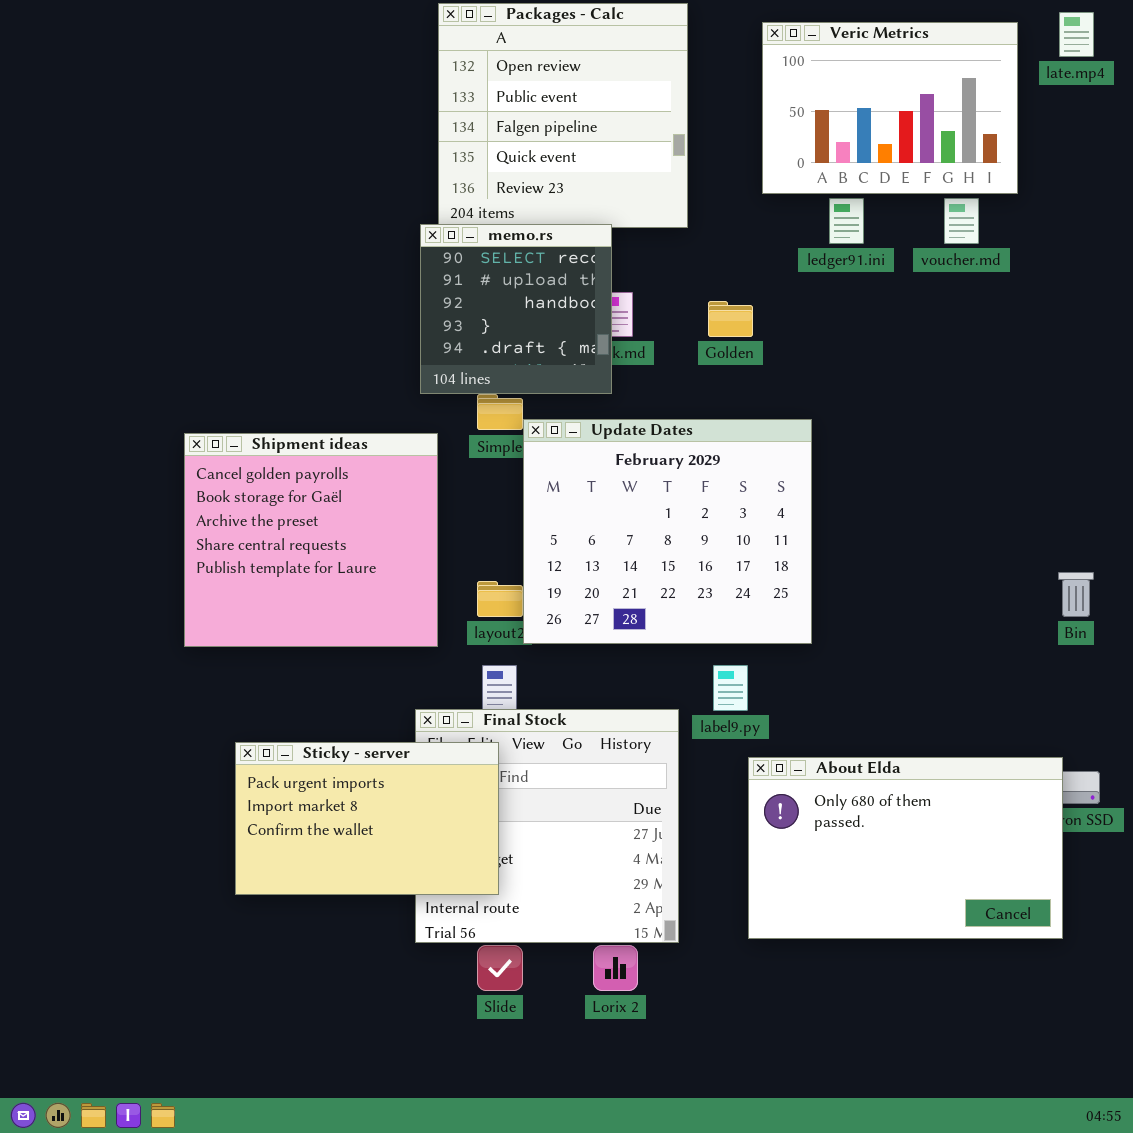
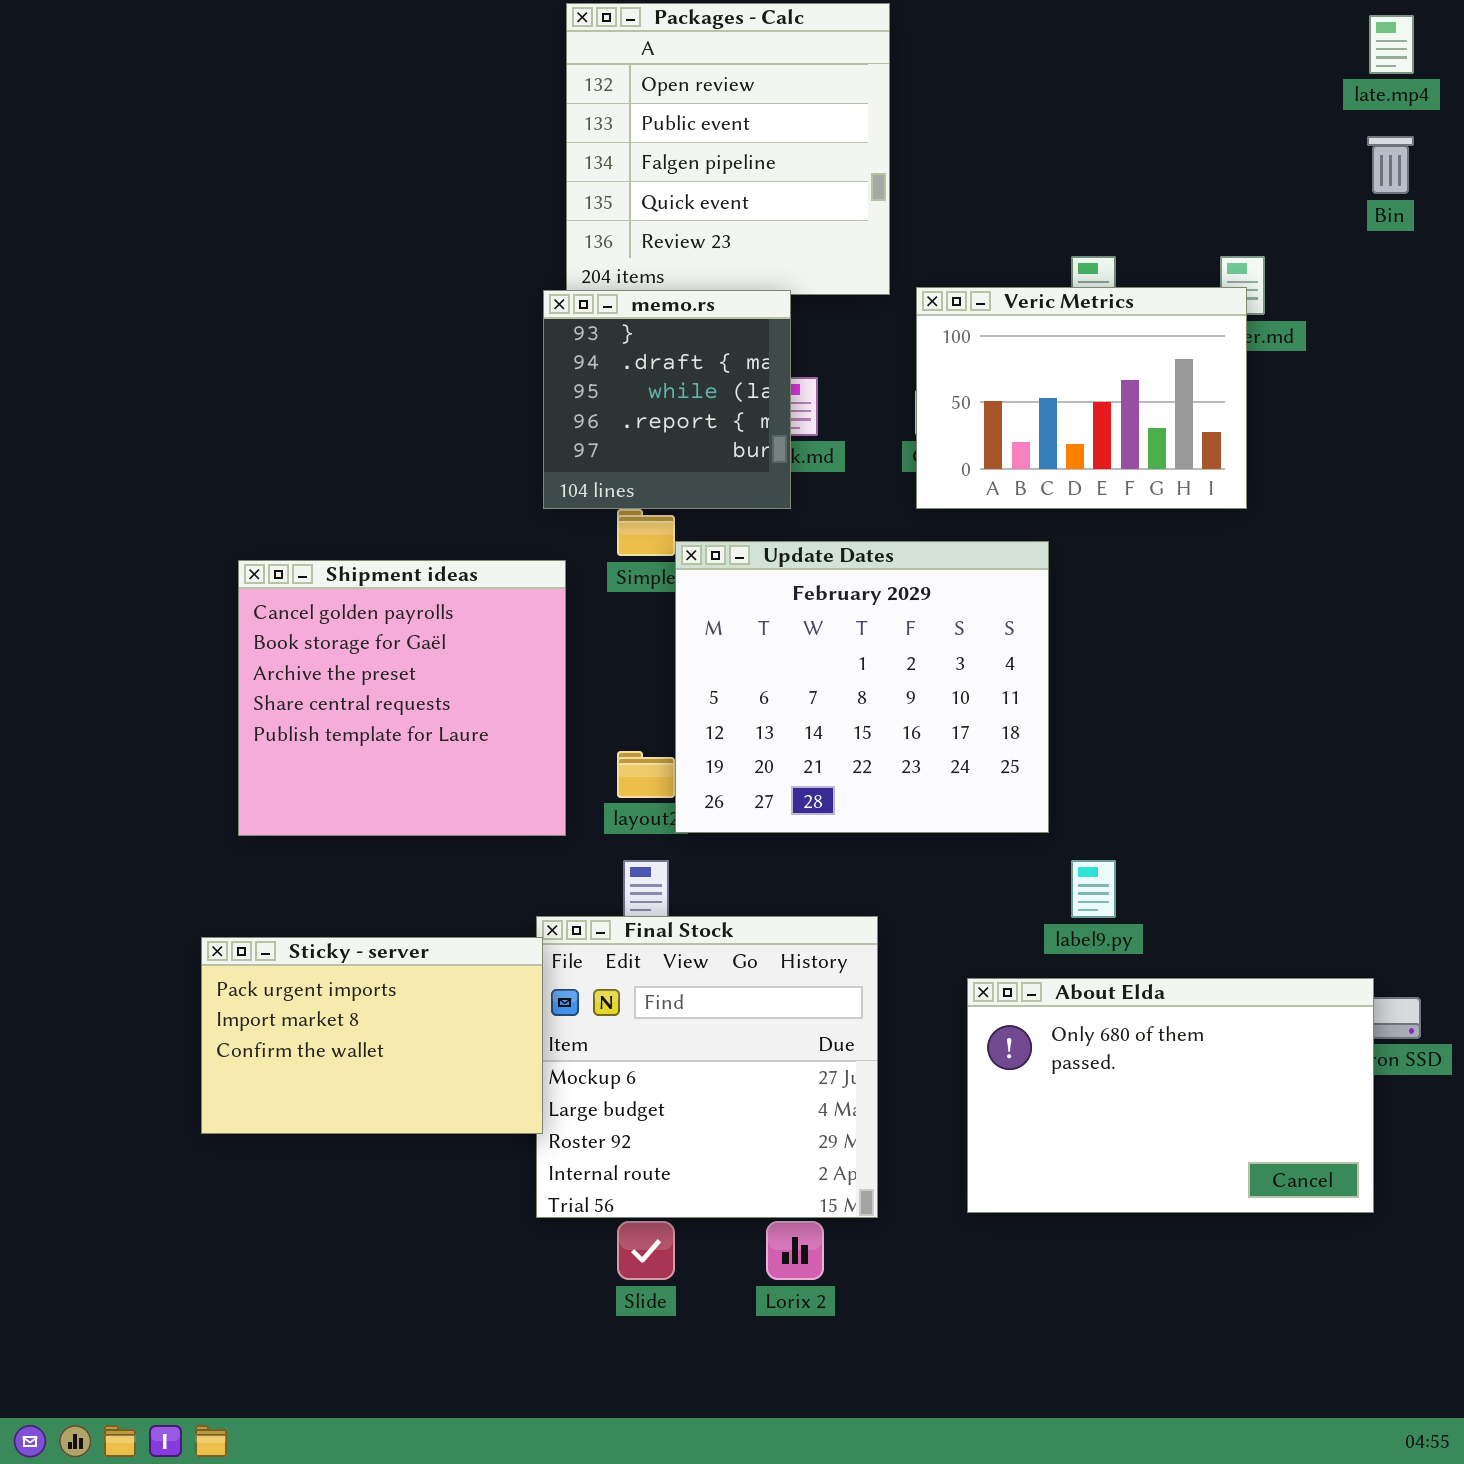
Veric Metrics: [762,22,1018,194] -> [916,287,1247,509], moved
memo.rs: [420,224,612,394] -> [543,290,791,509], scrolled down 3 rows
Bin: [1058,572,1094,617] -> [1367,136,1414,194], moved
label9.py: [713,665,748,711] -> [1071,860,1116,918], moved
Sticky - server: [235,742,499,895] -> [201,937,543,1134], moved

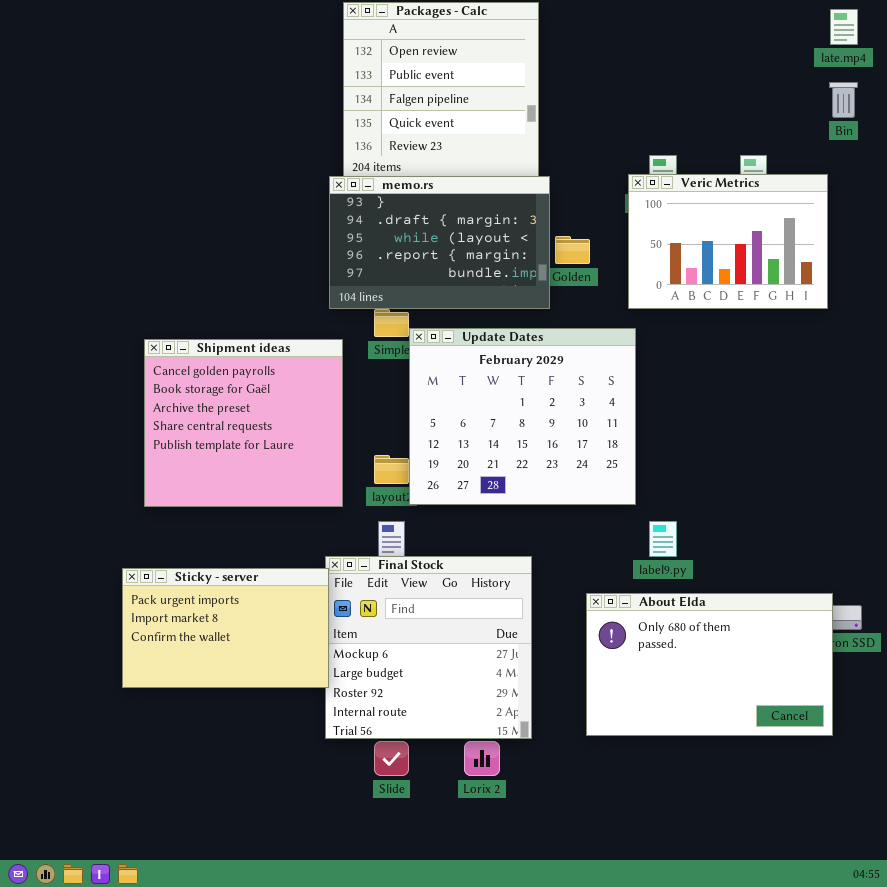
Veric Metrics: [916,287,1247,509] -> [628,174,828,309], moved
memo.rs: [543,290,791,509] -> [329,176,550,309], resized

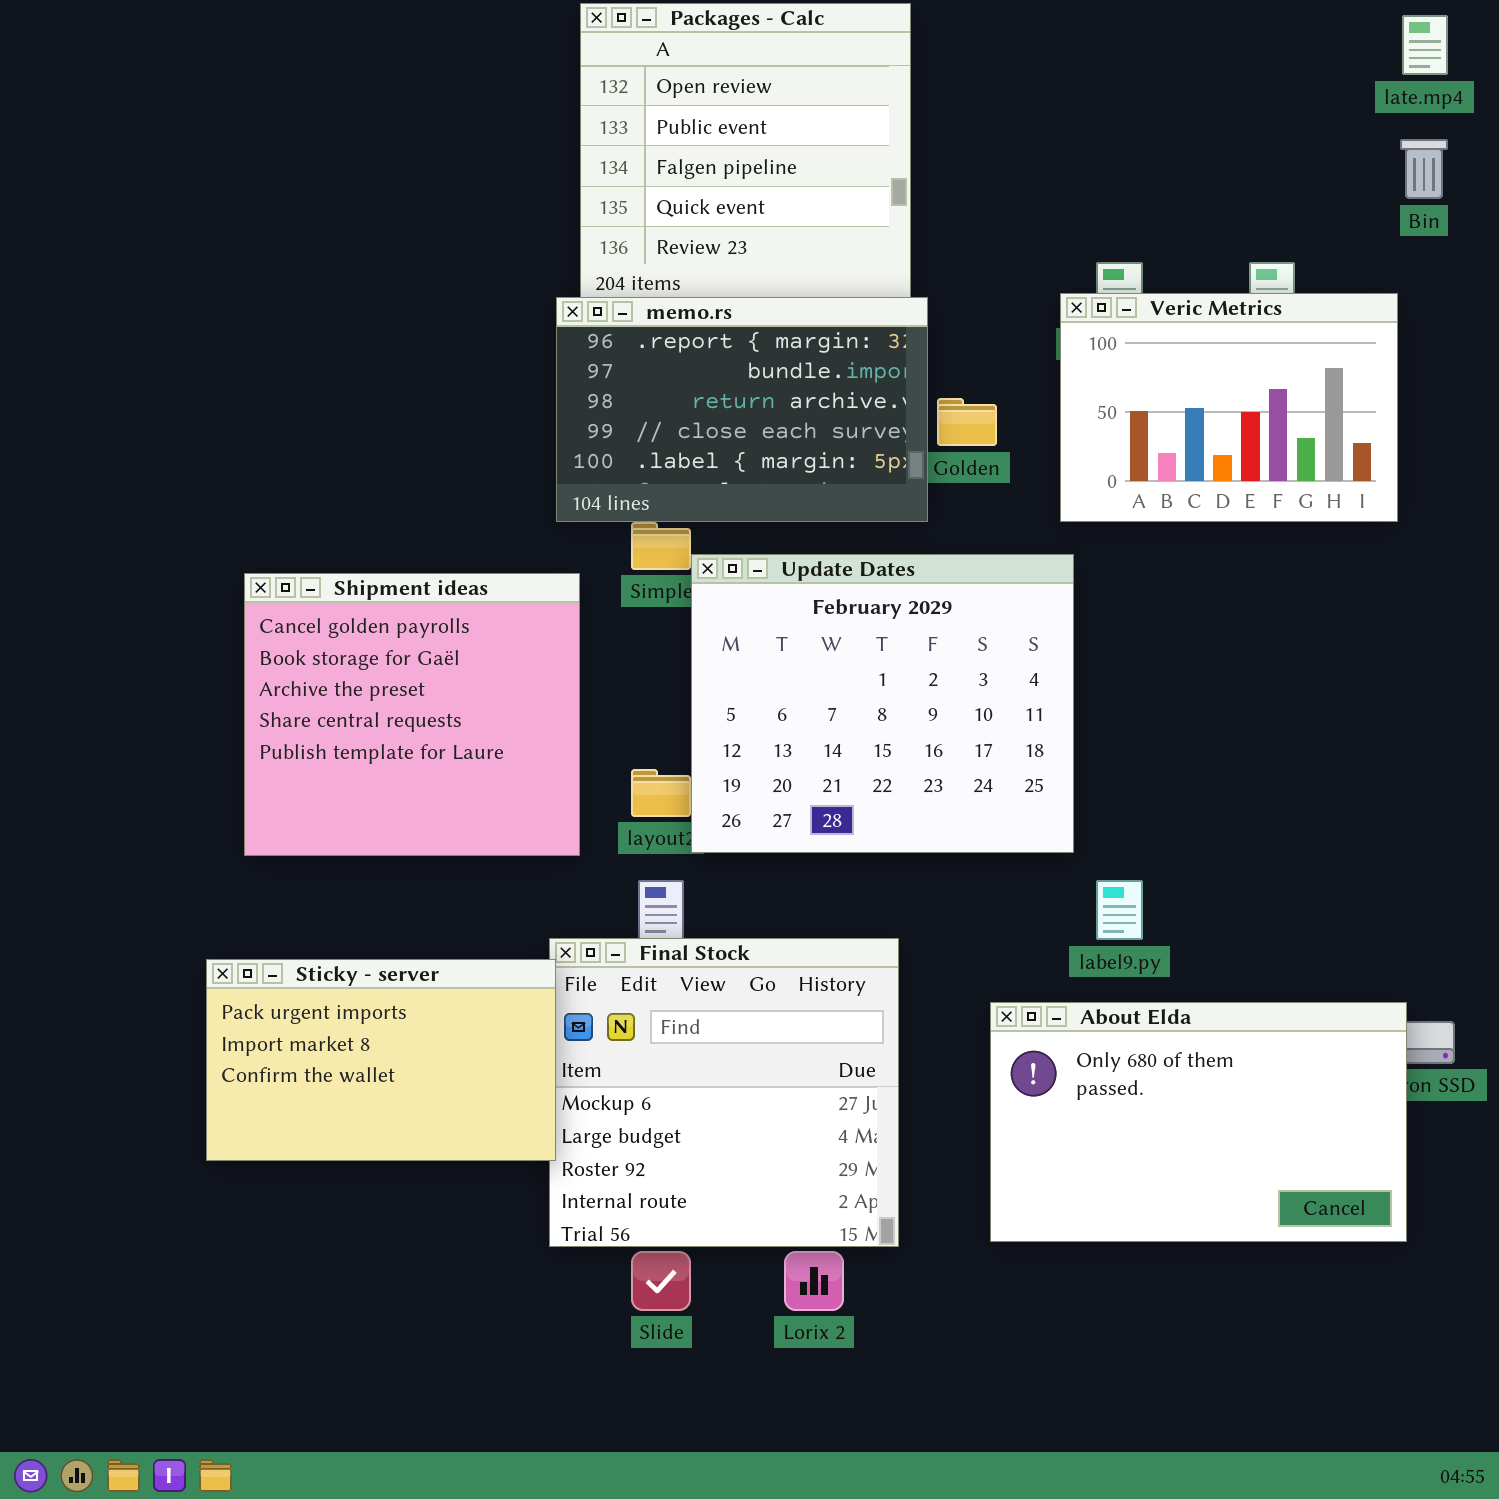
memo.rs: [329,176,550,309] -> [556,297,928,522], scrolled down 3 rows

